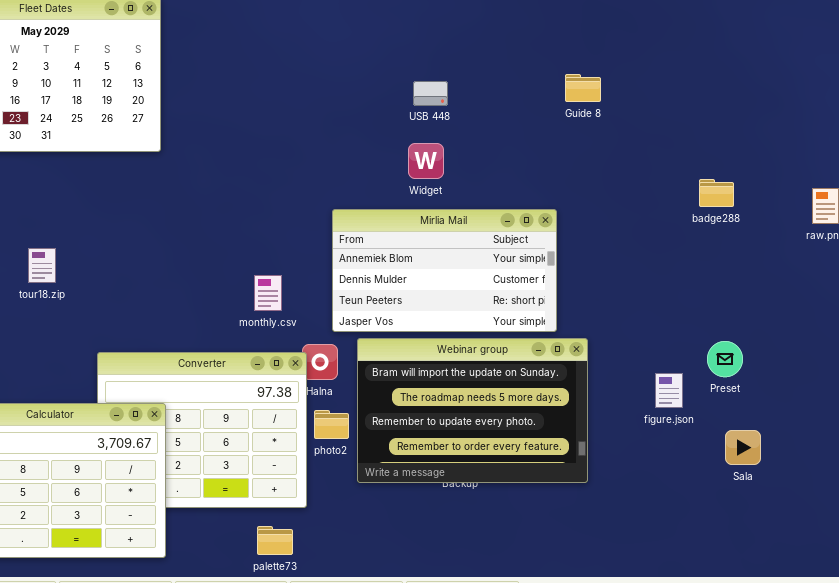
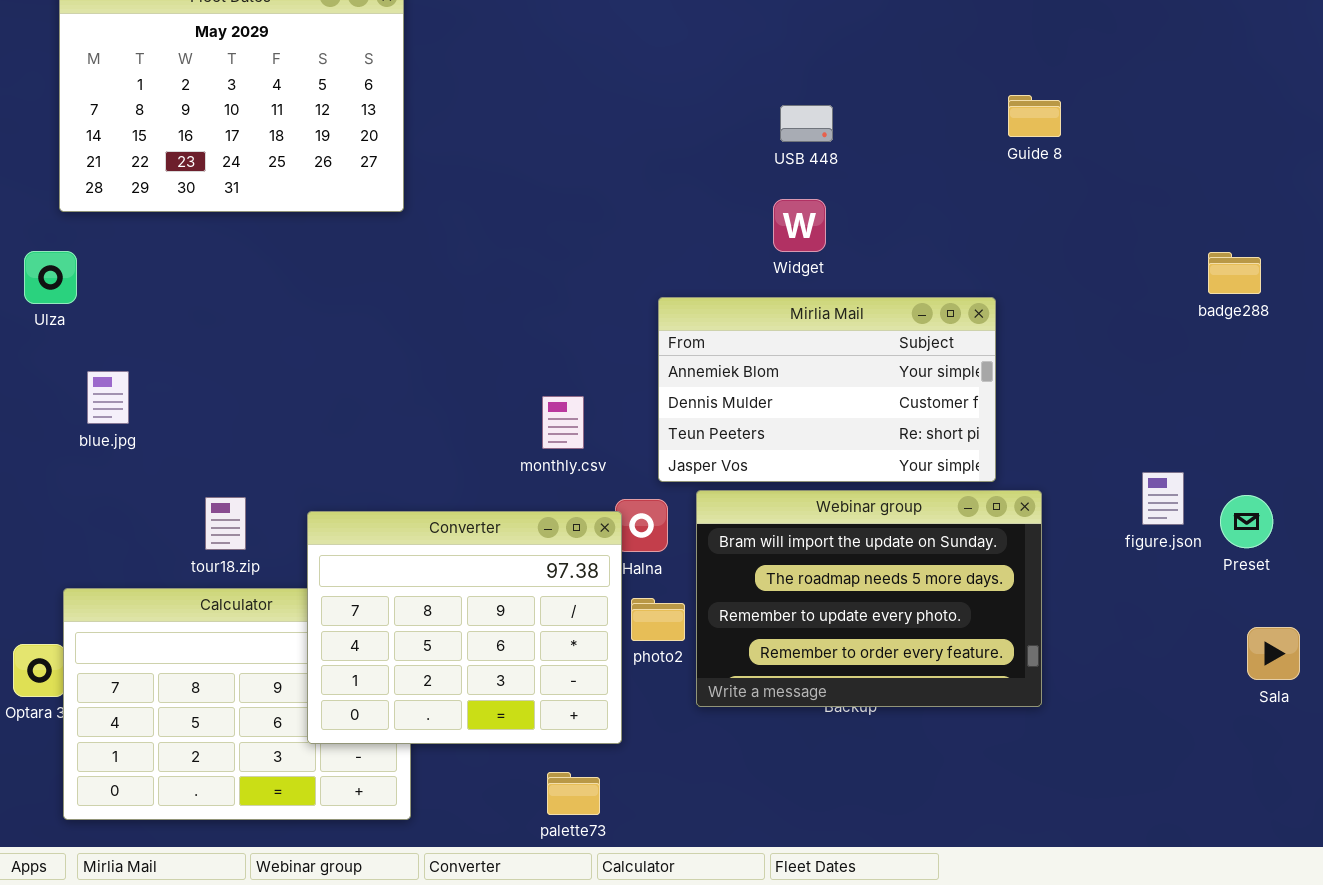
tour18.zip: [28,248,56,283] -> [205,497,246,550], moved
Converter: [97,352,307,508] -> [307,511,622,744], raised
figure.json: [655,373,683,408] -> [1142,472,1184,525], moved

